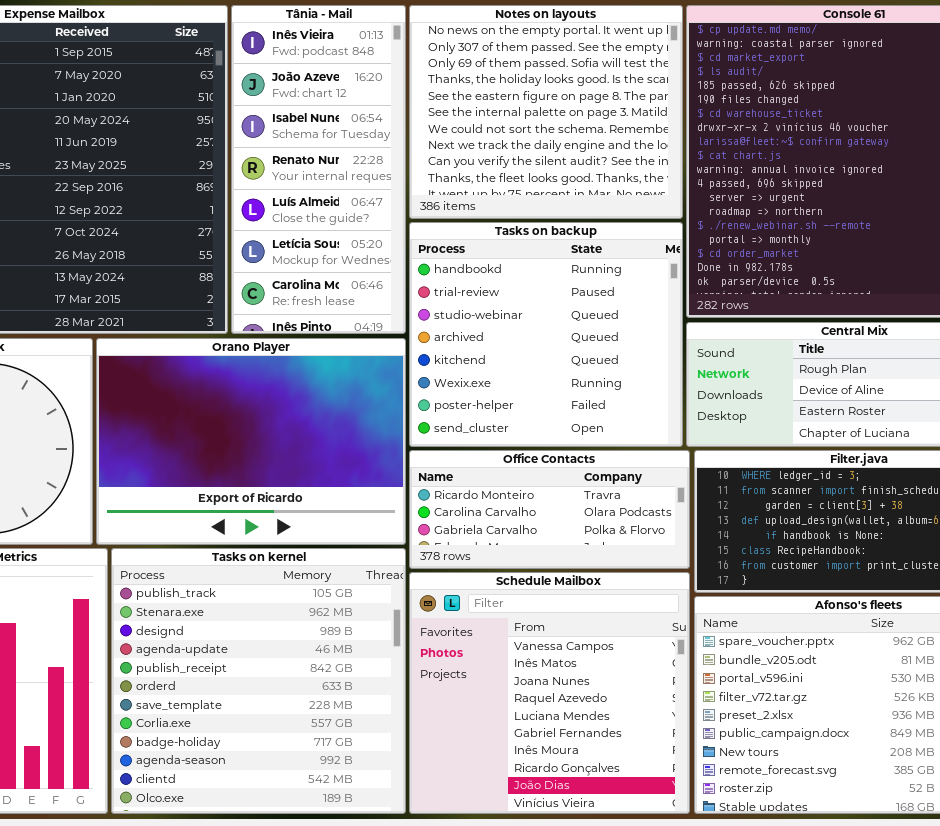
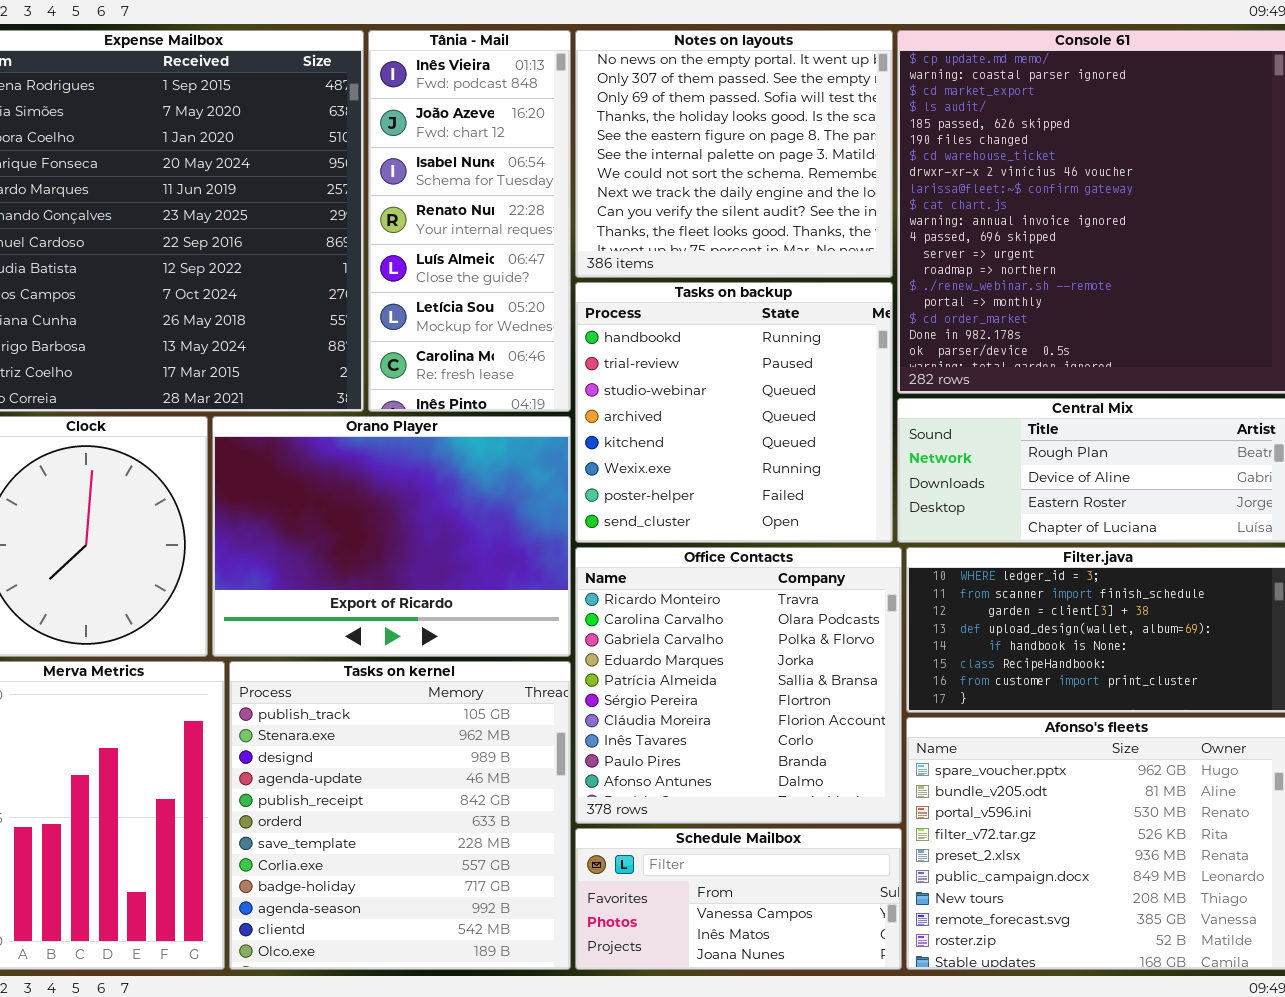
Office Contacts: [409,450,690,569] -> [575,547,902,824], resized
Schedule Mailbox: [409,572,690,814] -> [575,828,902,970], resized

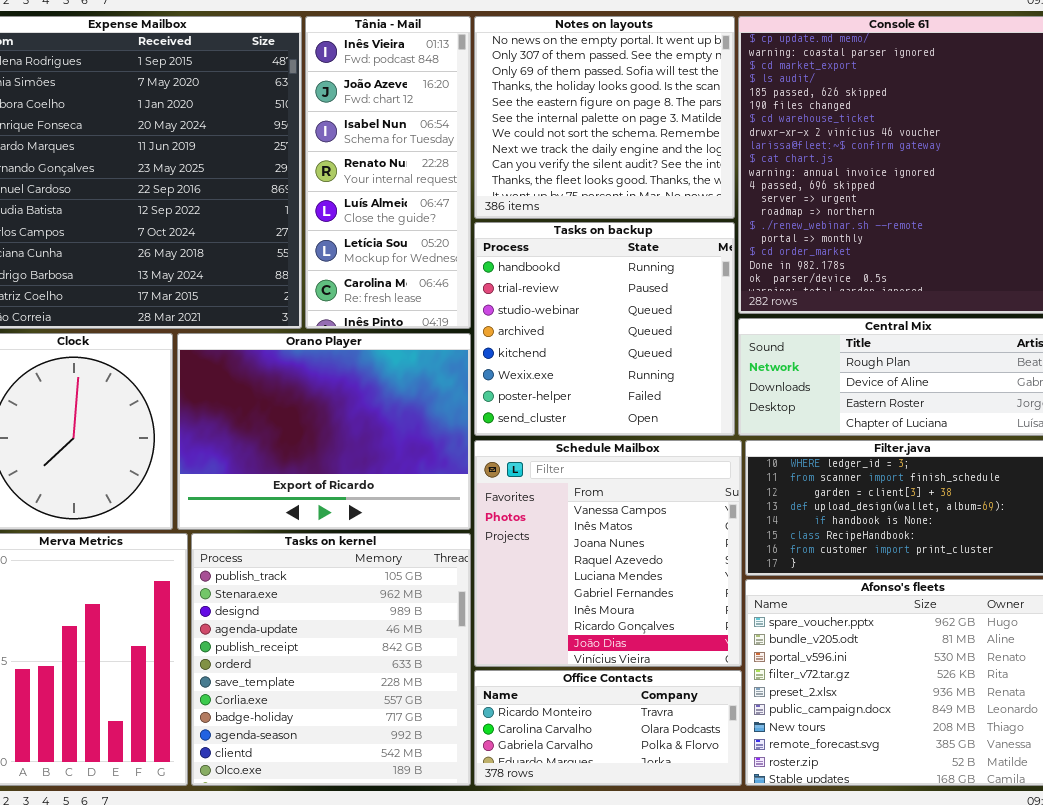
Office Contacts: [575,547,902,824] -> [474,670,742,786], moved, resized
Schedule Mailbox: [575,828,902,970] -> [474,440,742,667], moved, resized

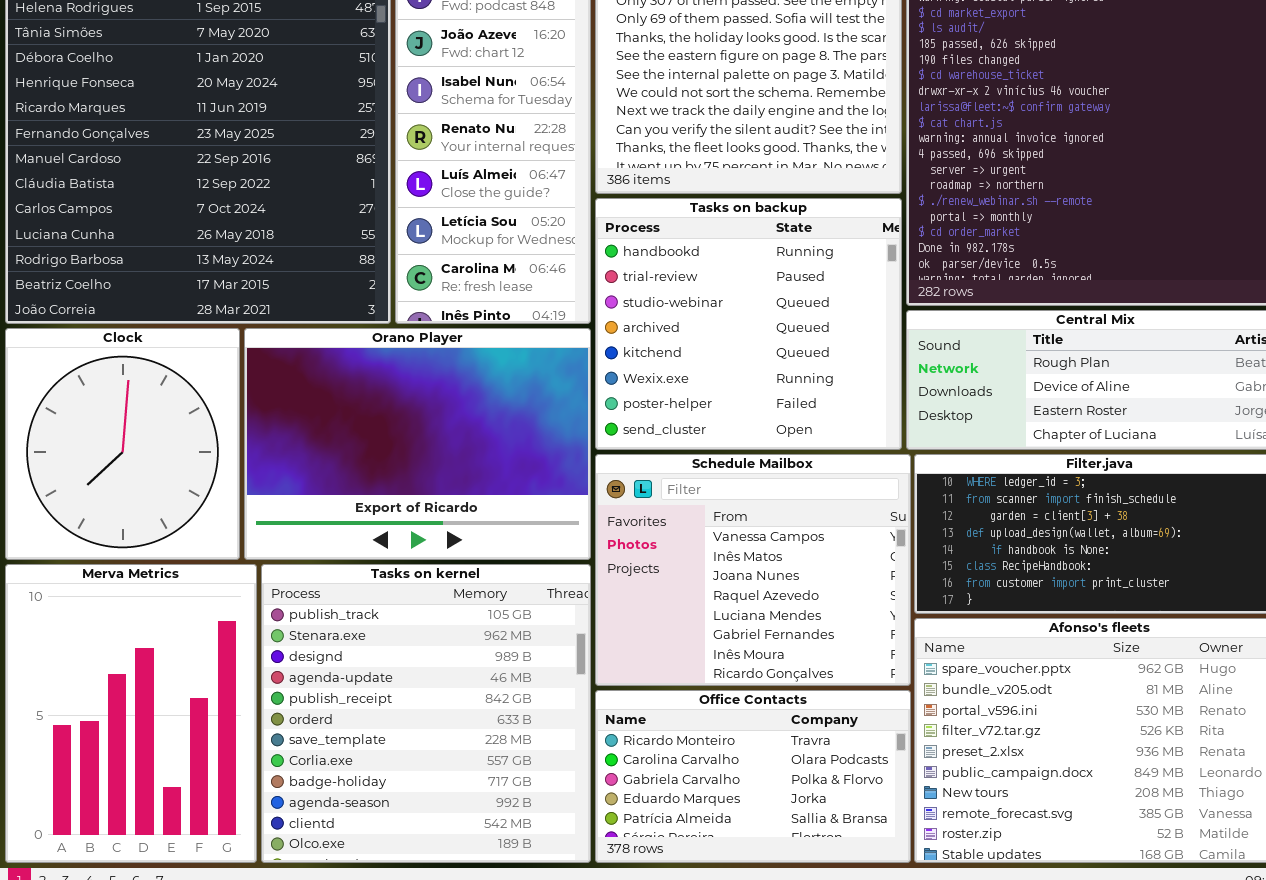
Schedule Mailbox: [474,440,742,667] -> [595,454,911,686], resized
Office Contacts: [474,670,742,786] -> [595,690,911,863], resized

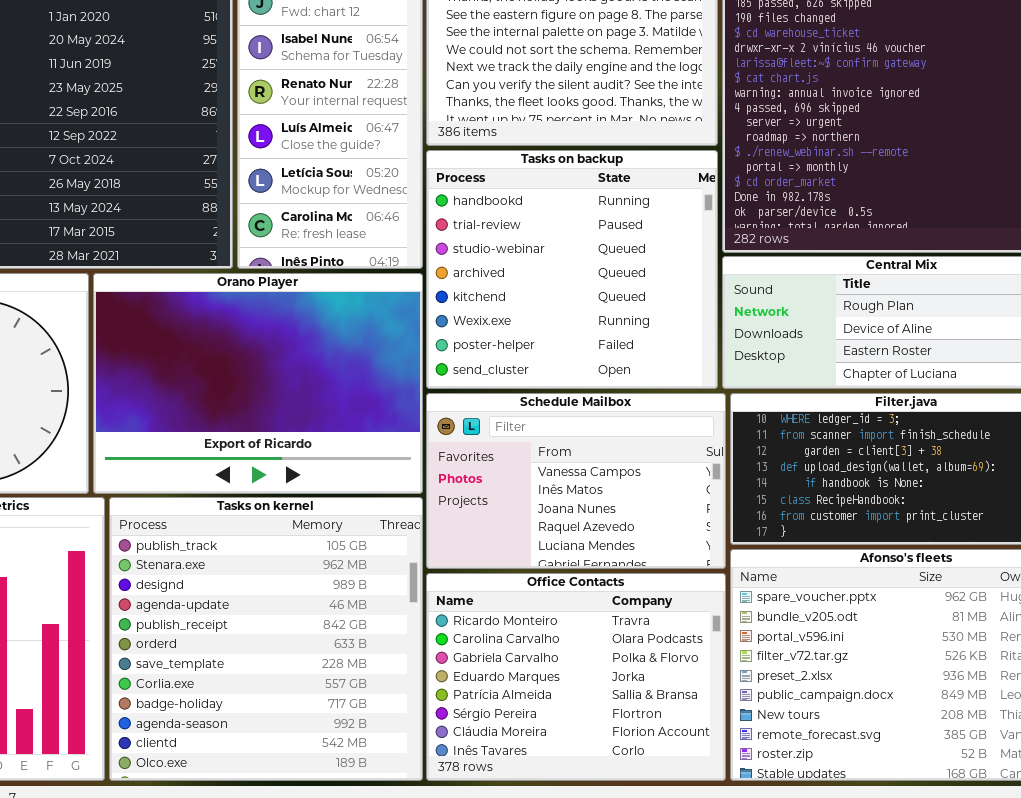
Schedule Mailbox: [595,454,911,686] -> [426,393,726,569], resized
Office Contacts: [595,690,911,863] -> [426,573,726,781], resized

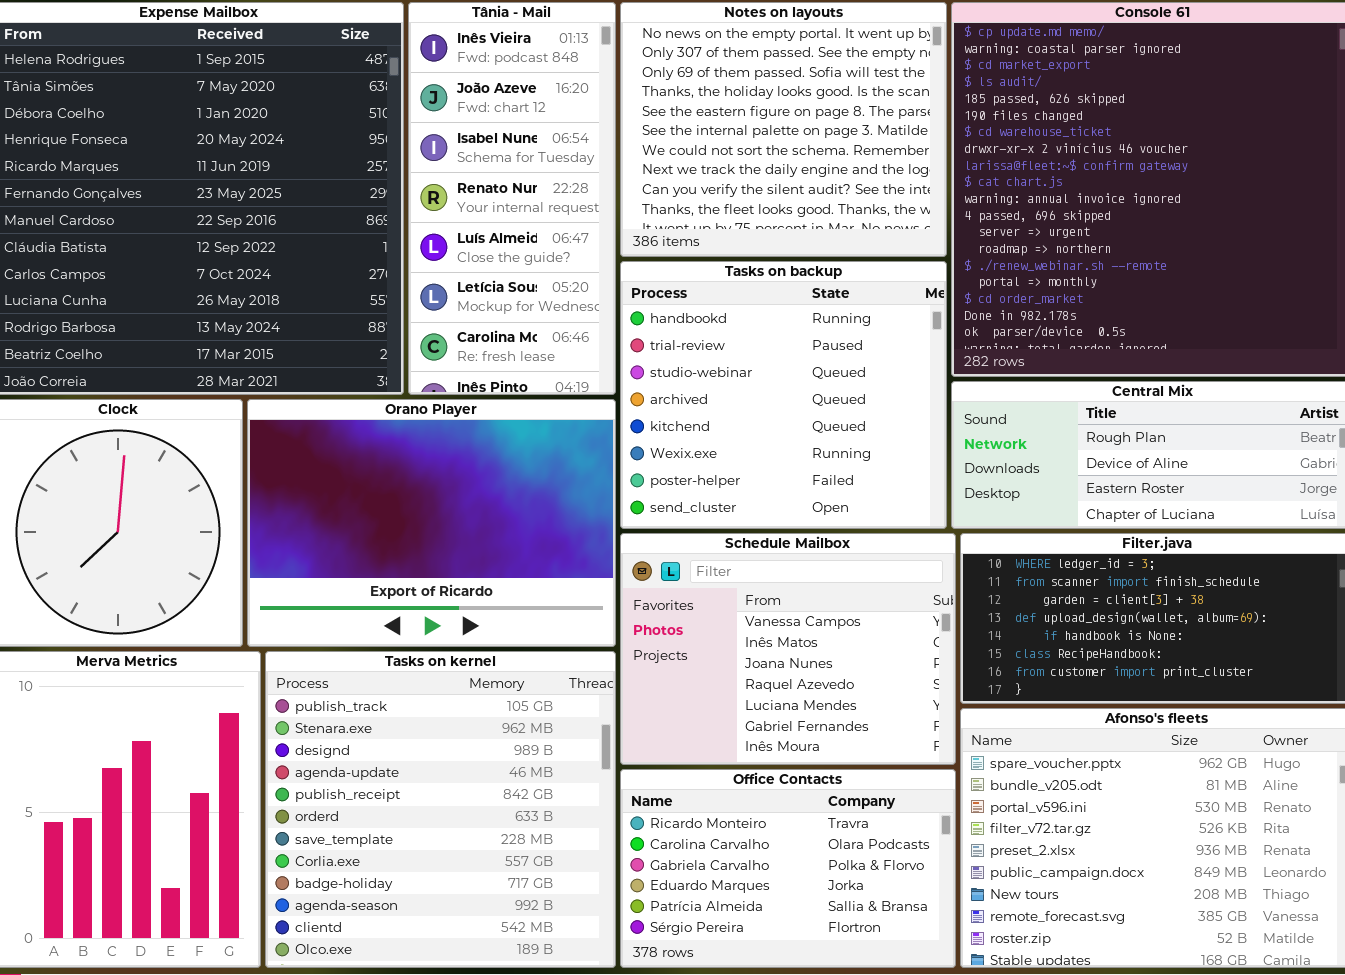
Schedule Mailbox: [426,393,726,569] -> [620,533,956,765], resized
Office Contacts: [426,573,726,781] -> [620,769,956,968], resized

